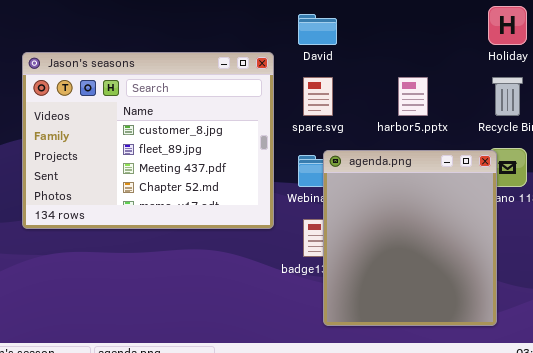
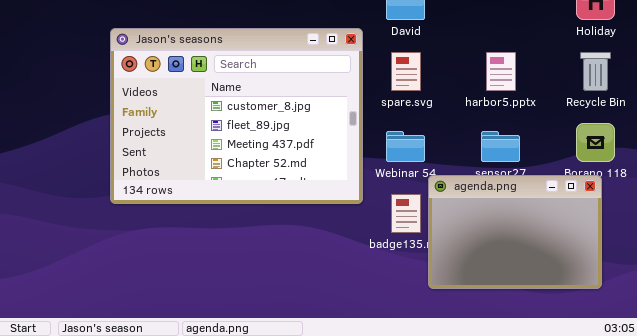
agenda.png: [323,150,497,326] -> [428,175,602,289], moved, resized

